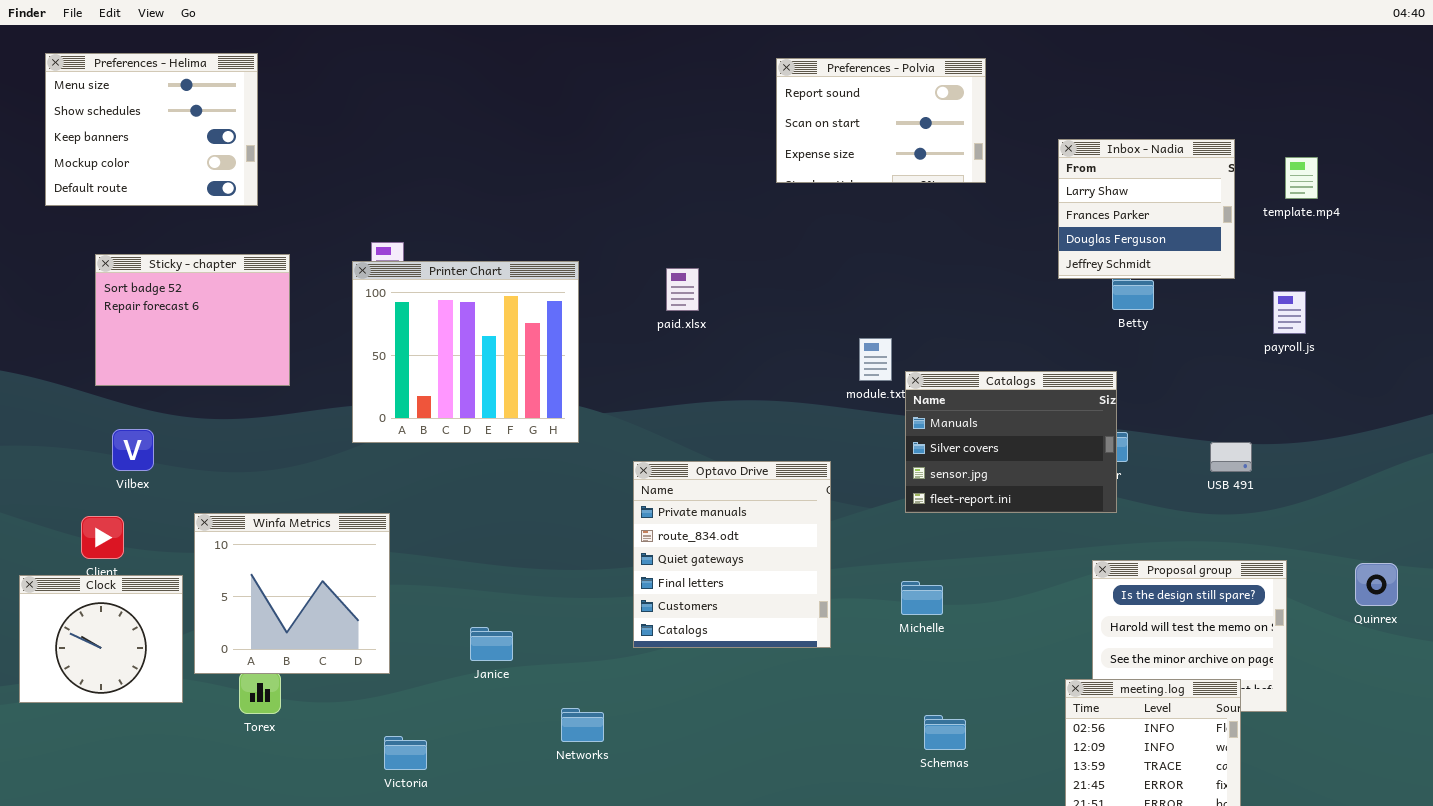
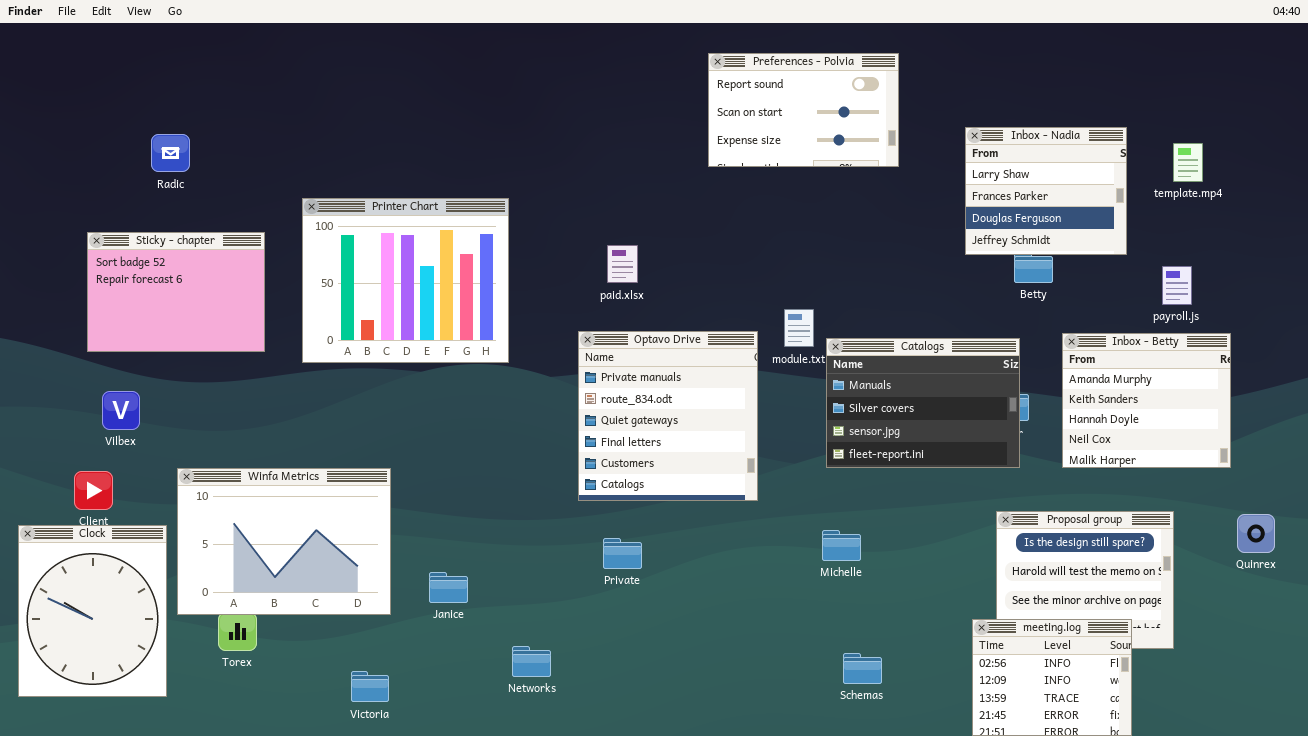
Preferences - Helima: [45,53,258,206] -> none, closed
Printer Chart: [352,261,579,443] -> [302,198,509,363], moved
Inbox - Betty: none -> [1062,333,1231,468], opened
Optavo Drive: [633,461,831,648] -> [578,331,758,501], moved
Winfa Metrics: [194,513,390,674] -> [177,468,391,615], resized
Clock: [19,575,183,703] -> [18,525,167,697], resized

